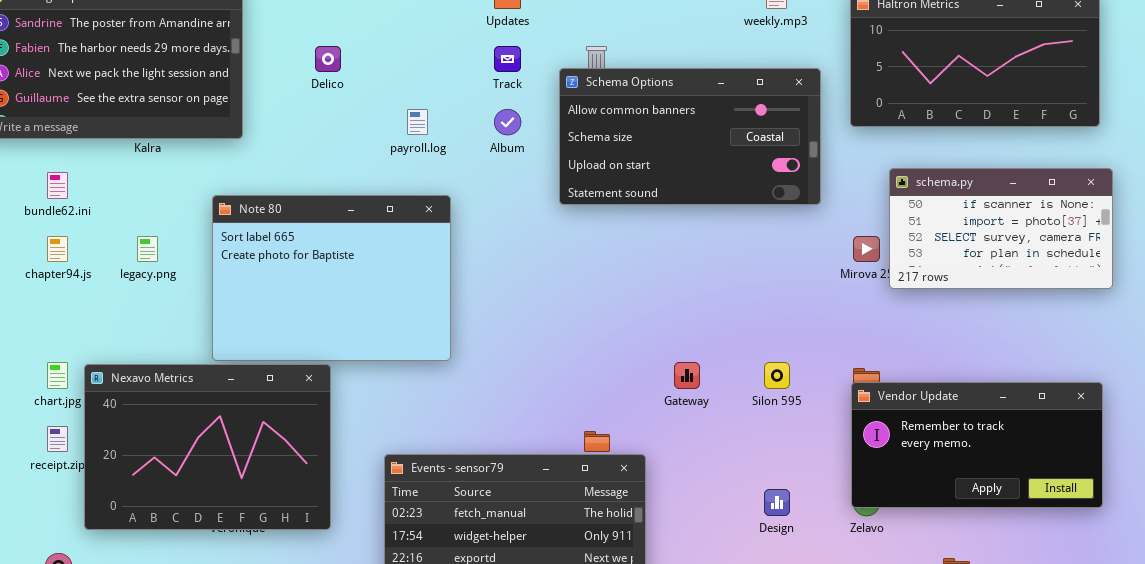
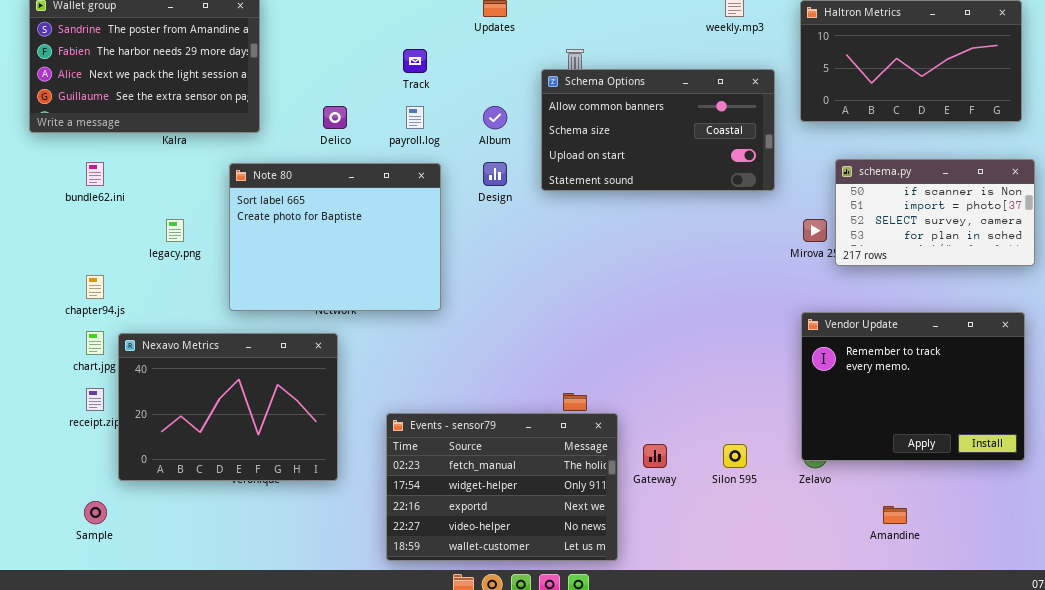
Delico: [315,46,341,72] -> [323,106,347,129], moved
Track: [494,46,521,72] -> [403,49,427,73], moved
Note 80: [212,195,451,361] -> [229,163,441,311], moved
chapter94.js: [47,236,68,262] -> [86,275,104,299], moved
Gateway: [674,362,700,389] -> [643,444,667,468], moved
Silon 595: [764,362,790,389] -> [723,444,747,468], moved
Vendor Update: [851,382,1103,508] -> [801,312,1025,461], resized
Design: [764,489,790,516] -> [483,162,507,186], moved

